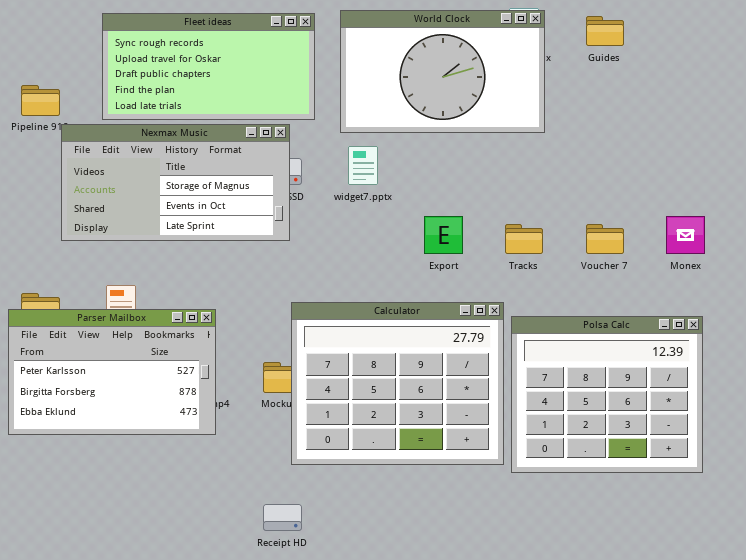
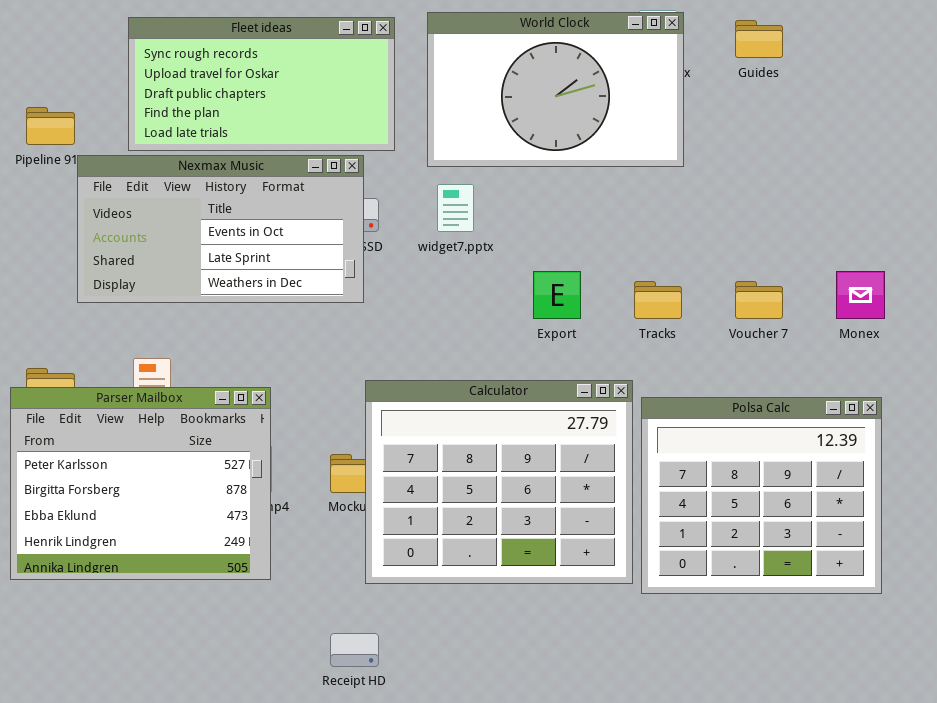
Nexmax Music: [61,124,290,241] -> [77,155,364,303], scrolled down 1 row
Parser Mailbox: [8,309,216,435] -> [10,387,271,580], resized

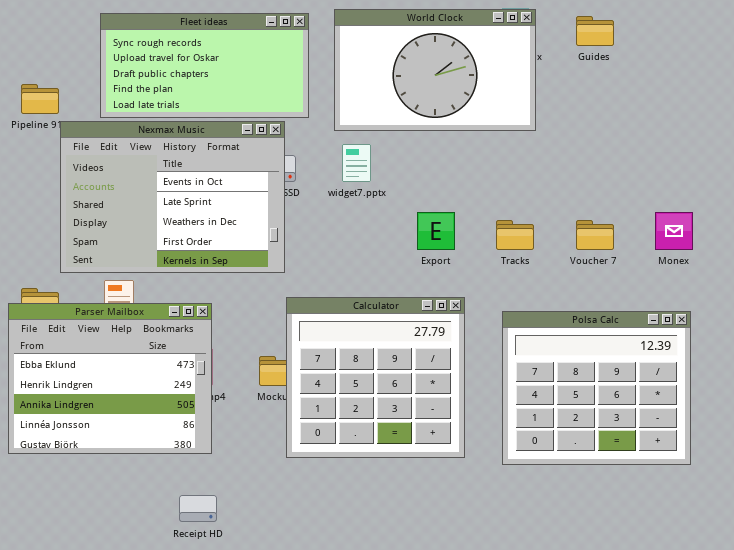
Nexmax Music: [77,155,364,303] -> [60,121,285,273], resized
Calculator: [365,380,633,584] -> [286,297,465,458], resized
Parser Mailbox: [10,387,271,580] -> [8,303,212,454], scrolled down 2 rows
Receipt HD: [330,633,379,667] -> [179,495,217,522], moved

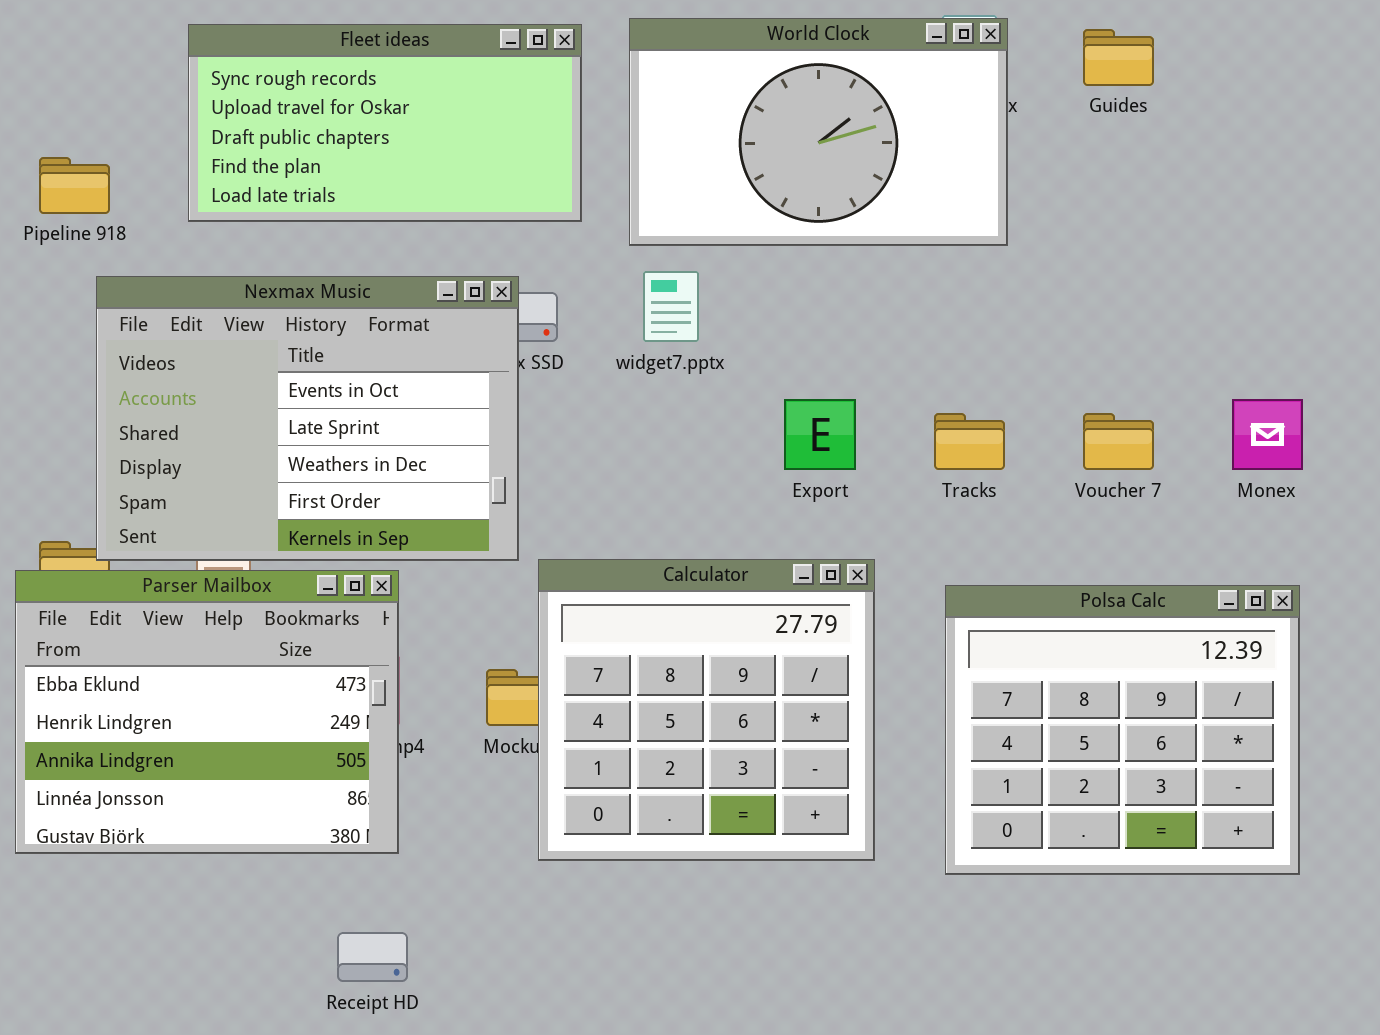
Nexmax Music: [60,121,285,273] -> [96,276,519,561], moved

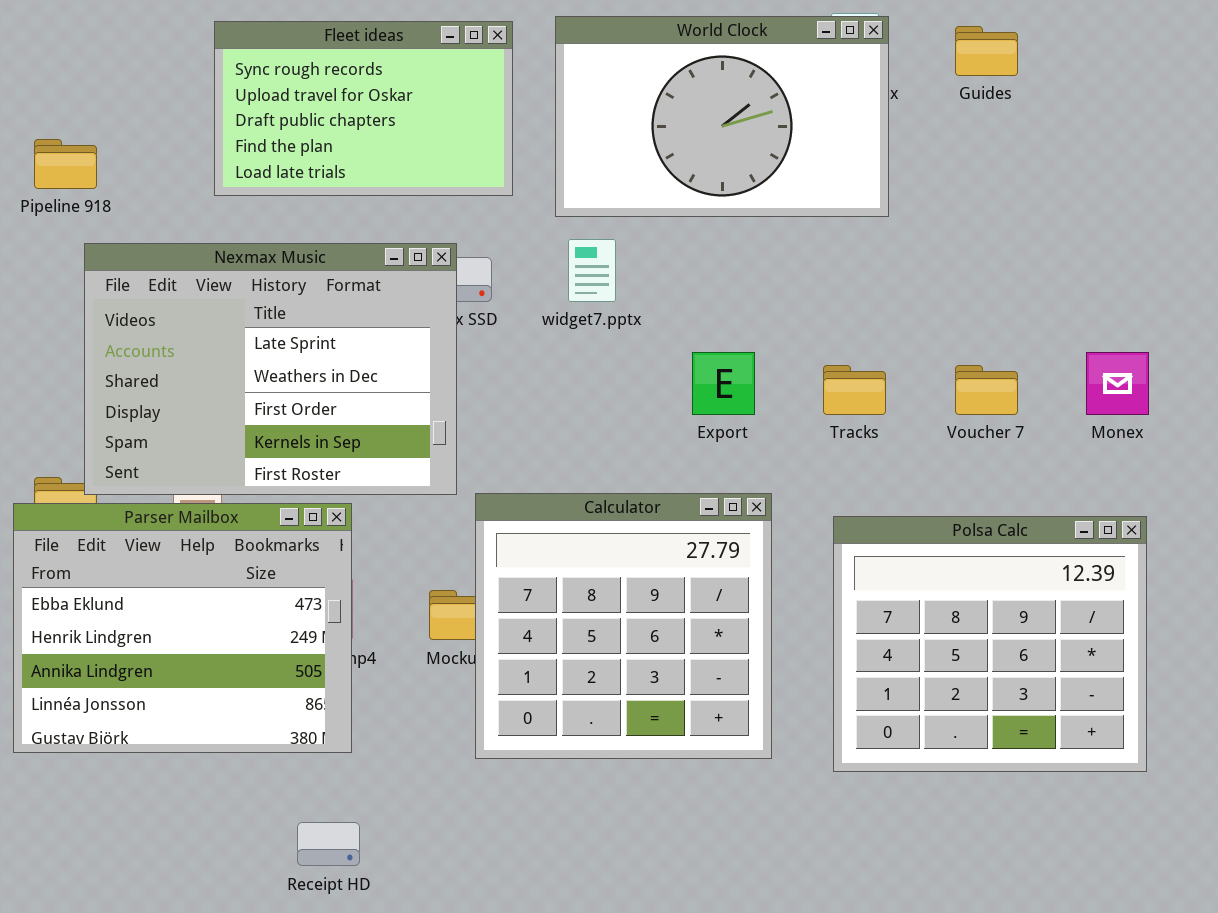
Fleet ideas: [188,24,582,222] -> [214,21,513,196], resized
Nexmax Music: [96,276,519,561] -> [84,243,457,495], scrolled down 1 row

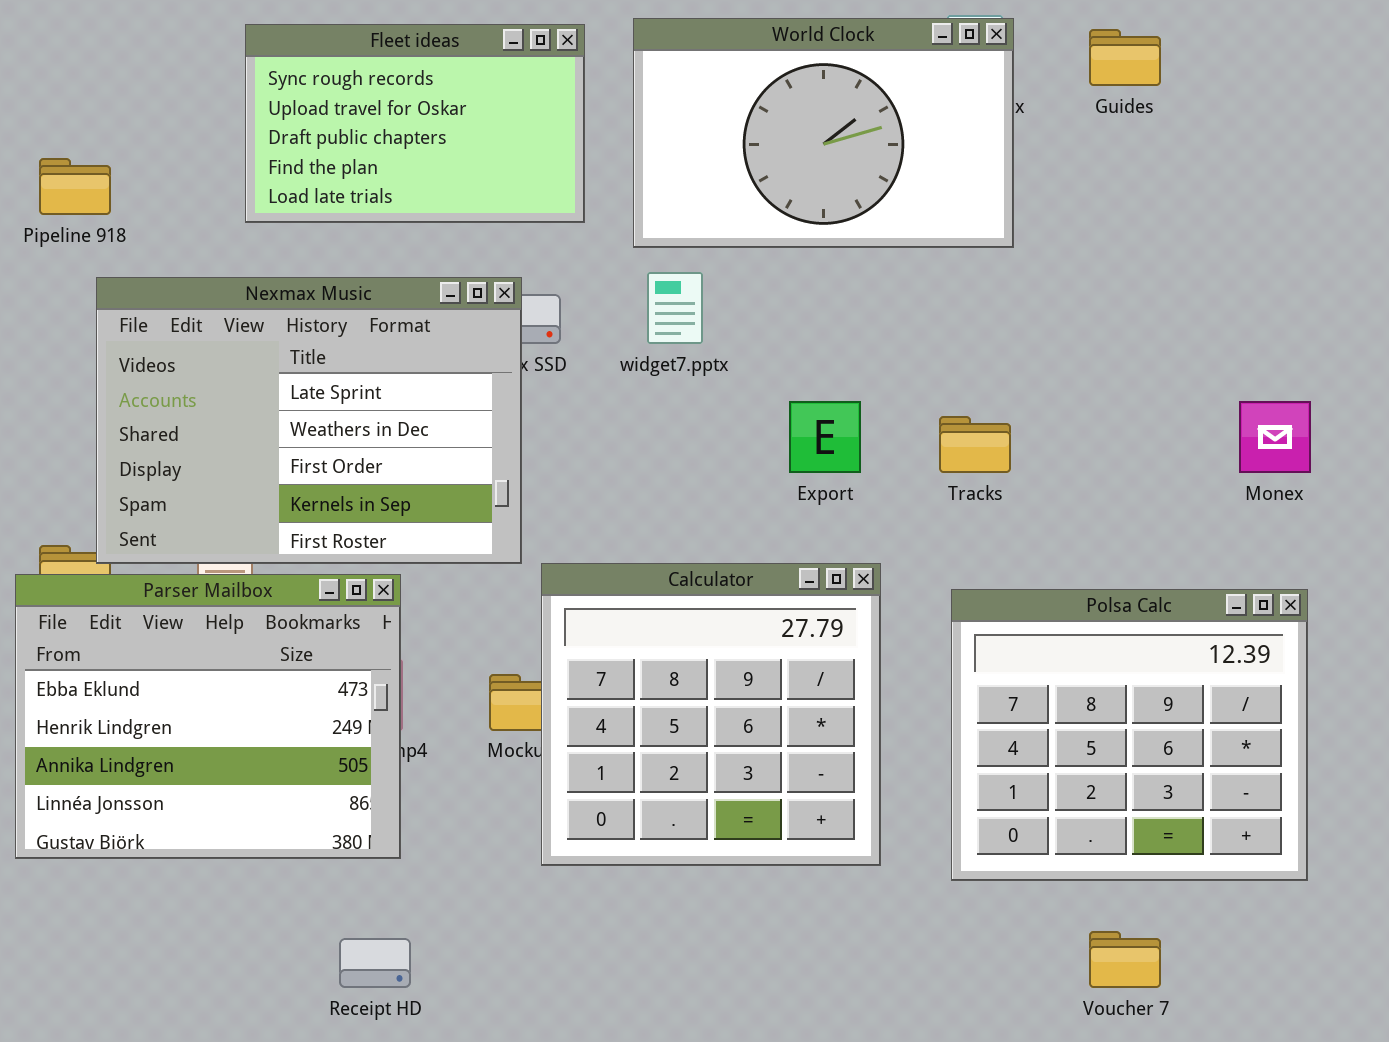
Voucher 7: [955,365,1018,415] -> [1089,931,1161,988], moved

